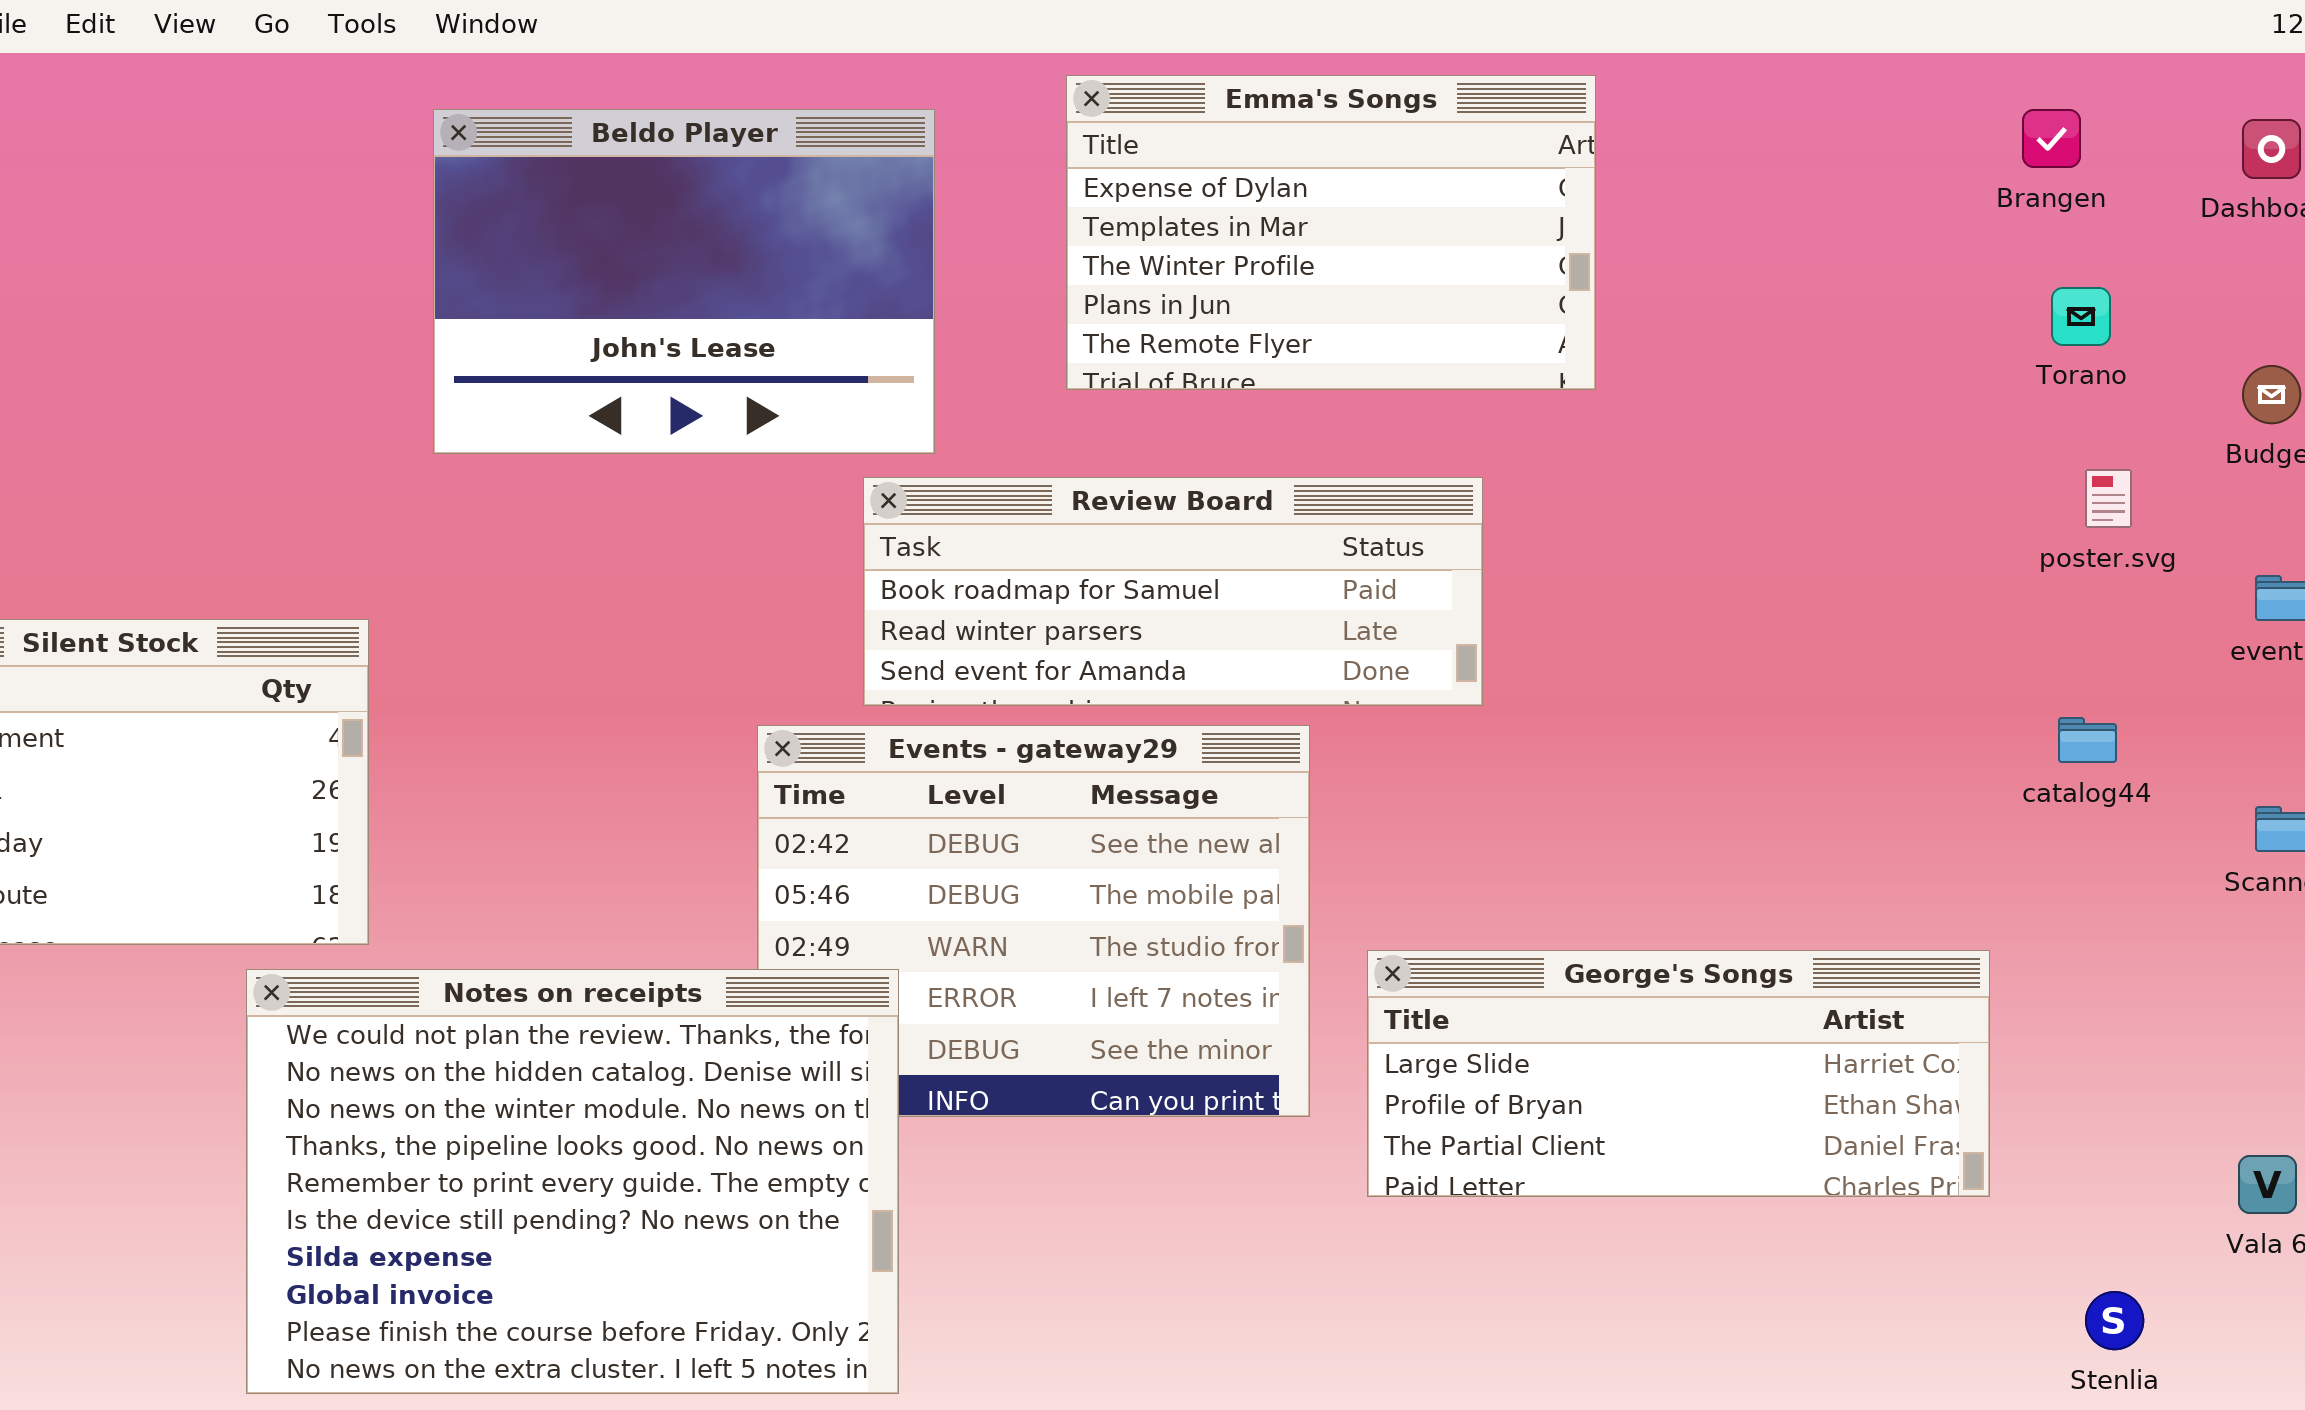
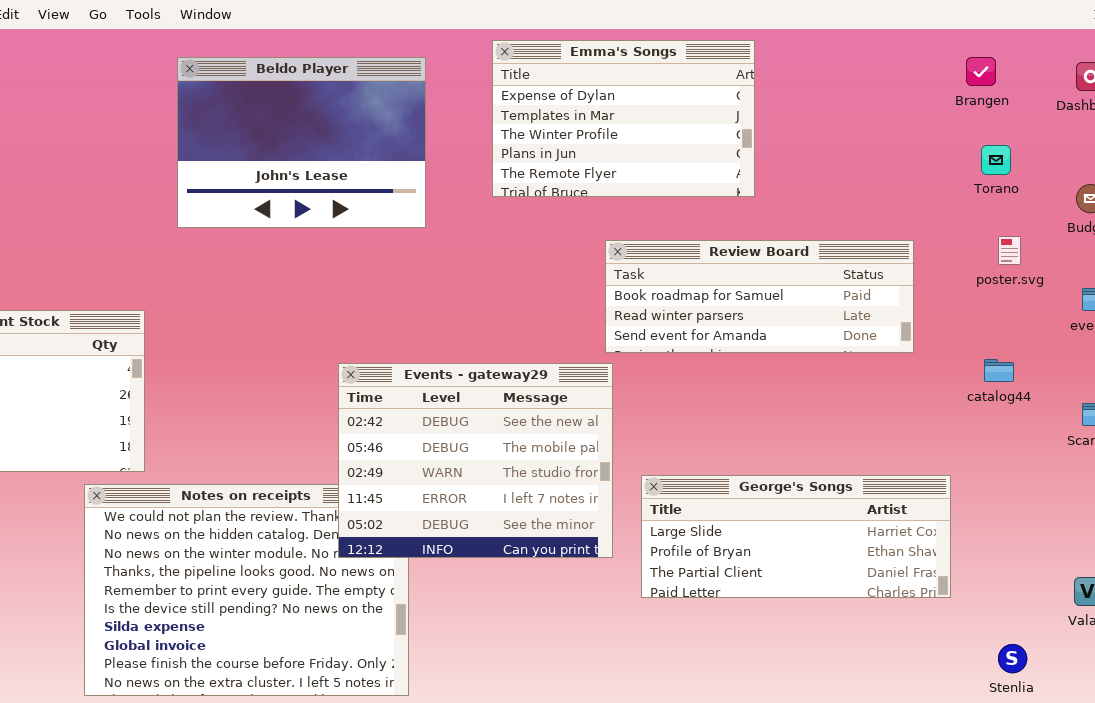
Review Board: [863,477,1483,706] -> [605,240,914,353], moved
Events - gateway29: [757,725,1310,1117] -> [338,363,613,558], raised

